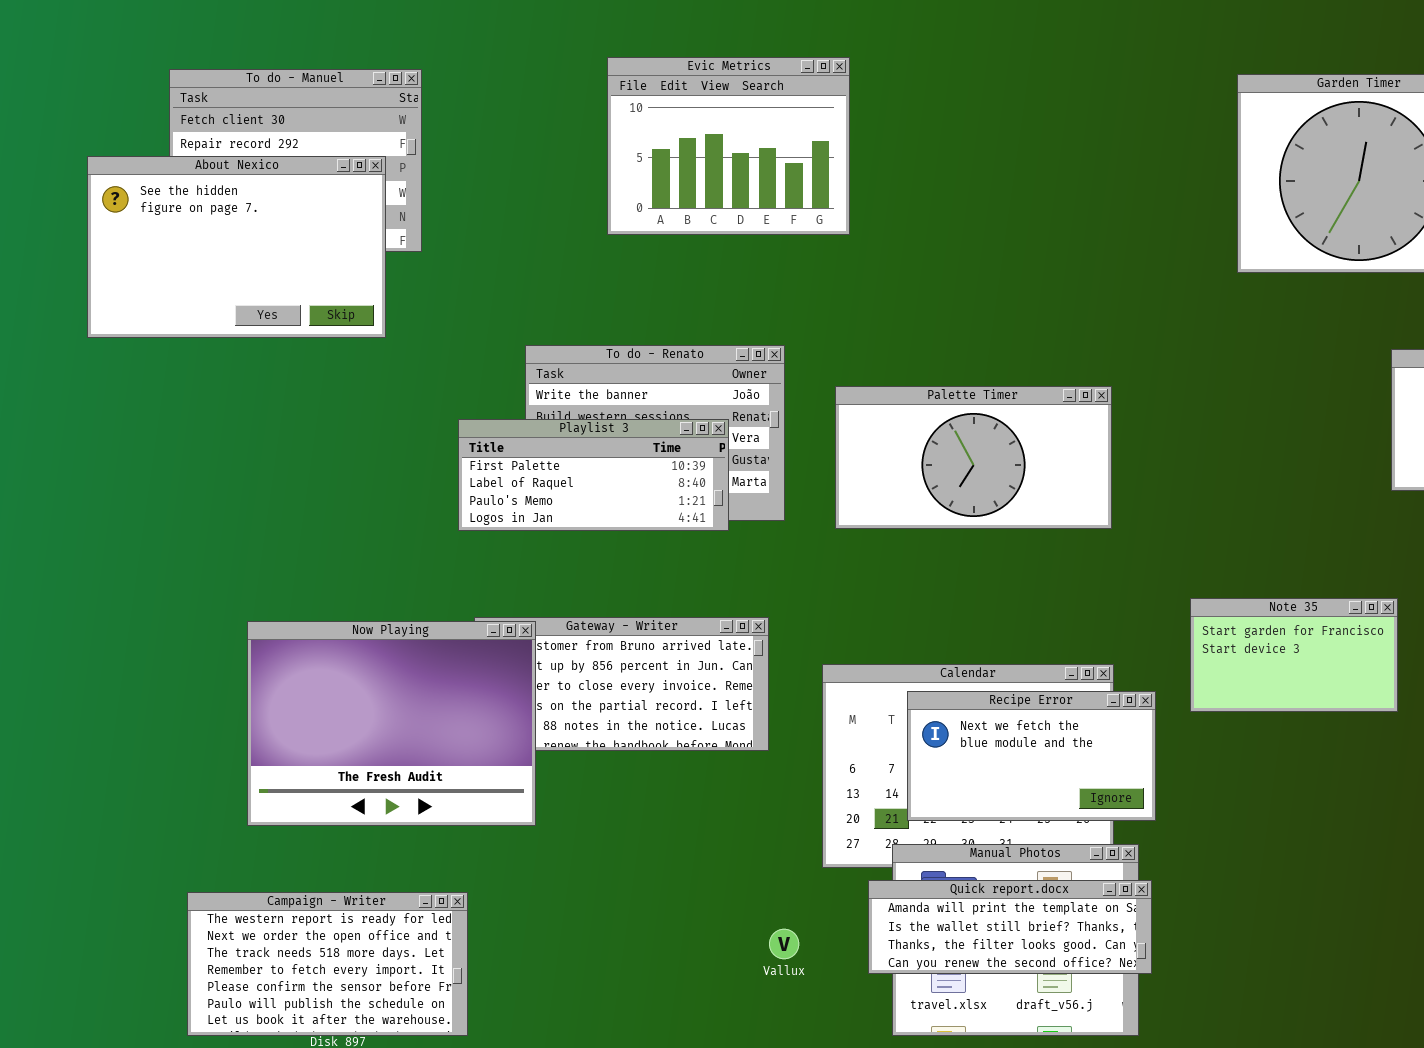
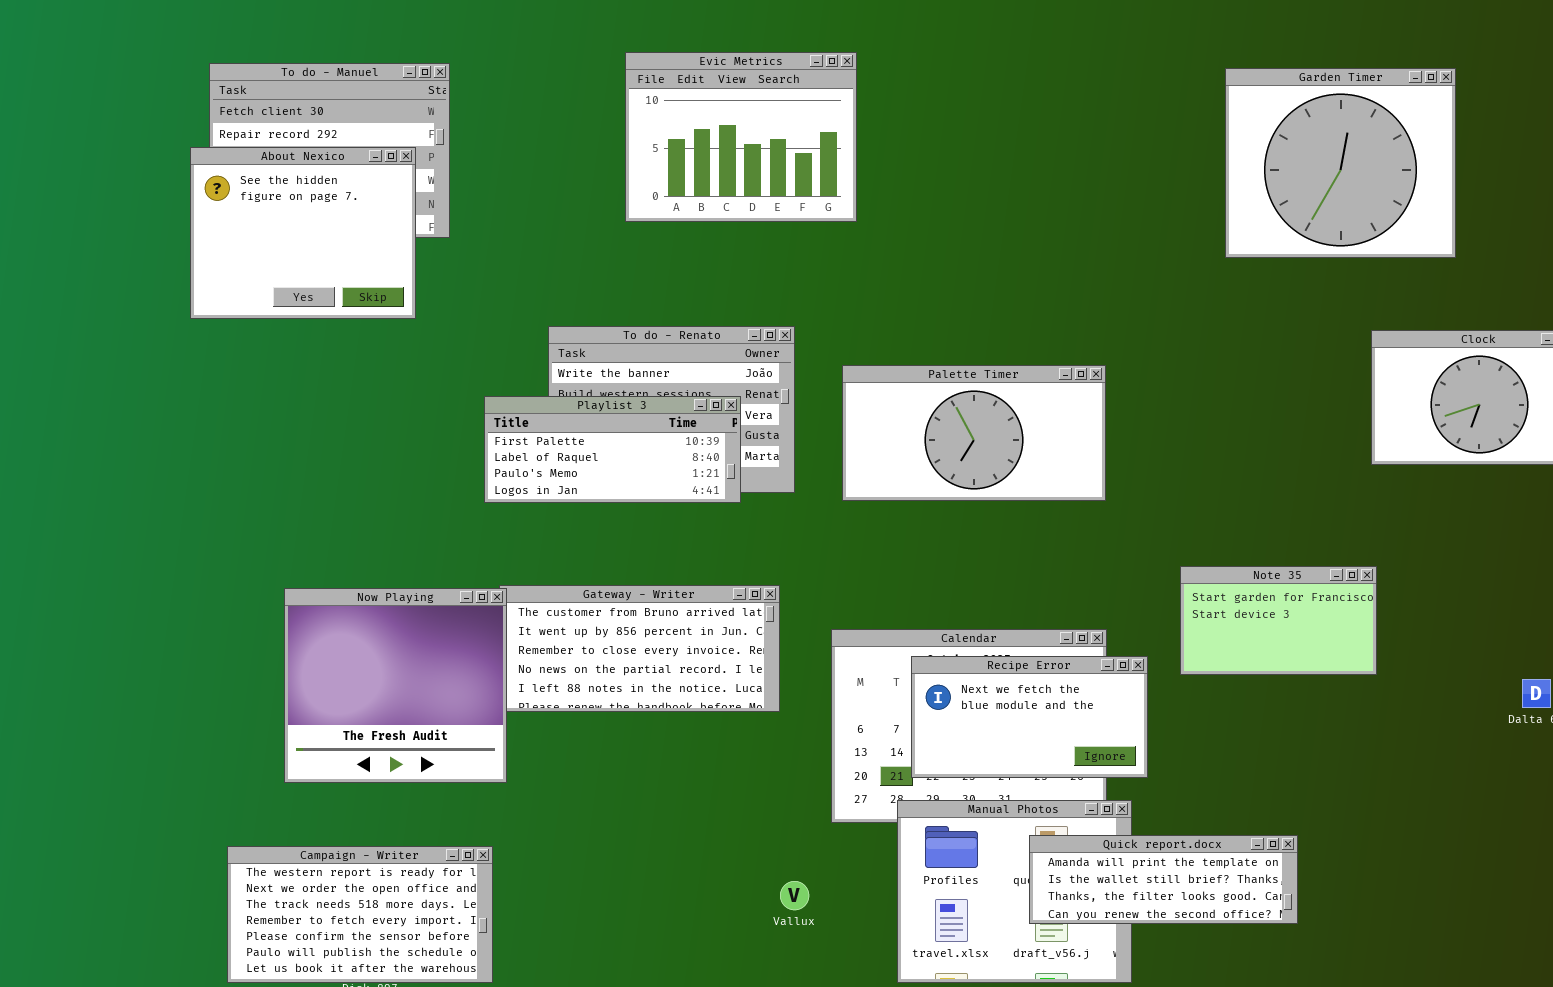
About Nexico: [87,156,386,338] -> [190,147,416,319], resized
Now Playing: [247,621,536,826] -> [284,588,507,783], resized
Quick report.docx: [868,880,1152,974] -> [1029,835,1298,924], moved

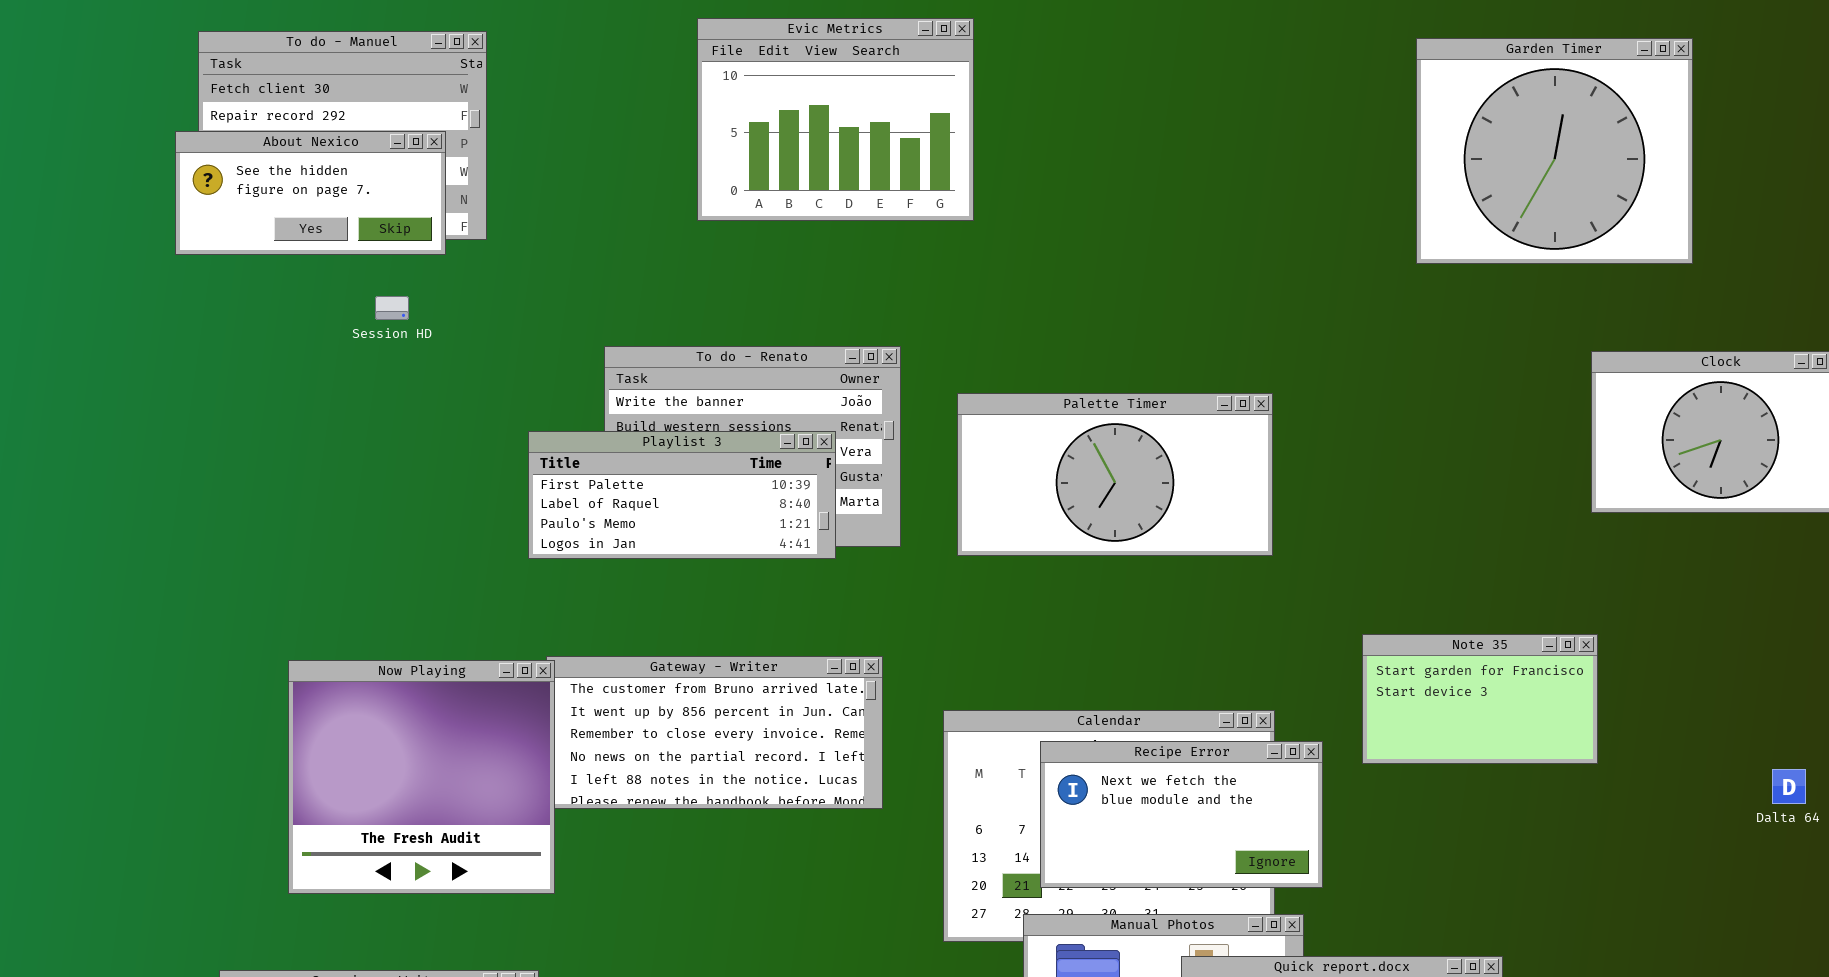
About Nexico: [190,147,416,319] -> [175,131,446,255], resized

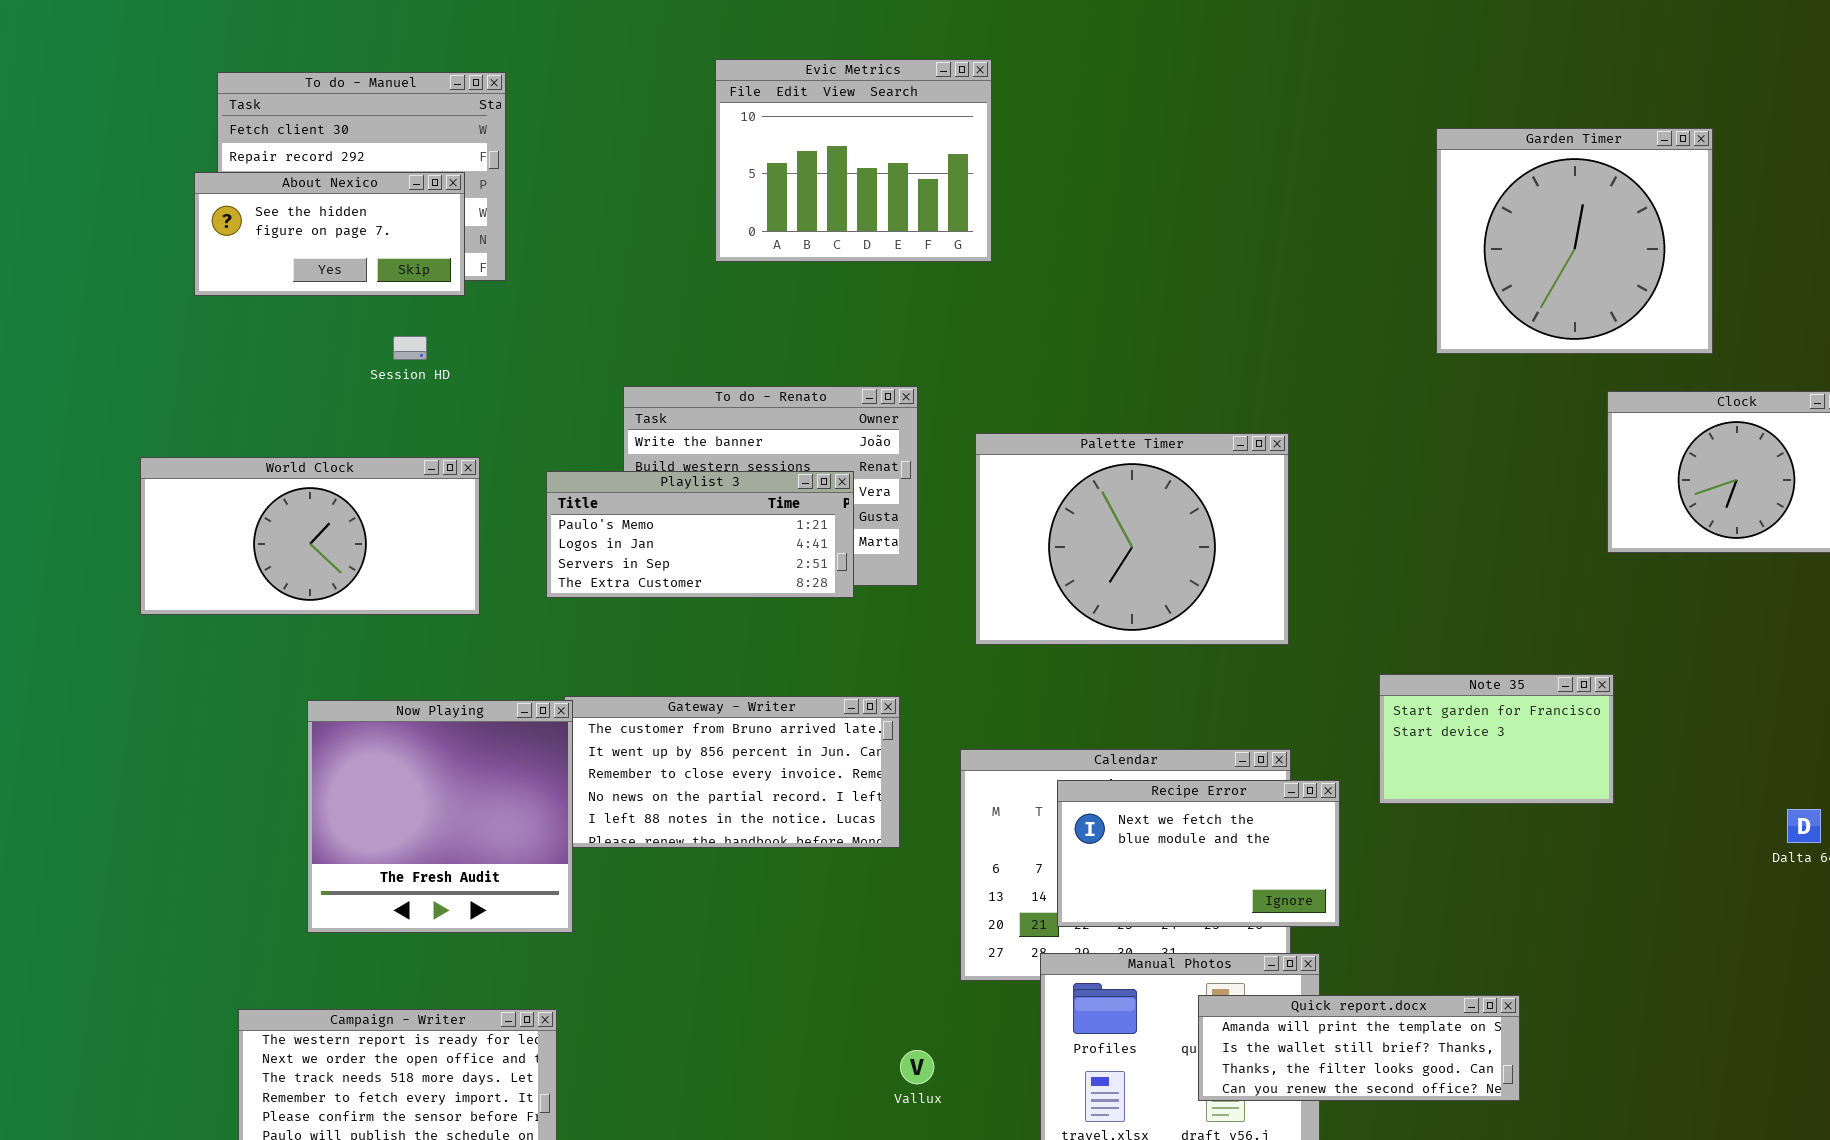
Garden Timer: [1416,38,1693,264] -> [1436,128,1713,354], moved
Palette Timer: [957,393,1273,556] -> [975,433,1289,645], resized
World Clock: none -> [140,457,480,615], opened
Playlist 3: [528,431,836,559] -> [546,471,854,598], scrolled down 2 rows

